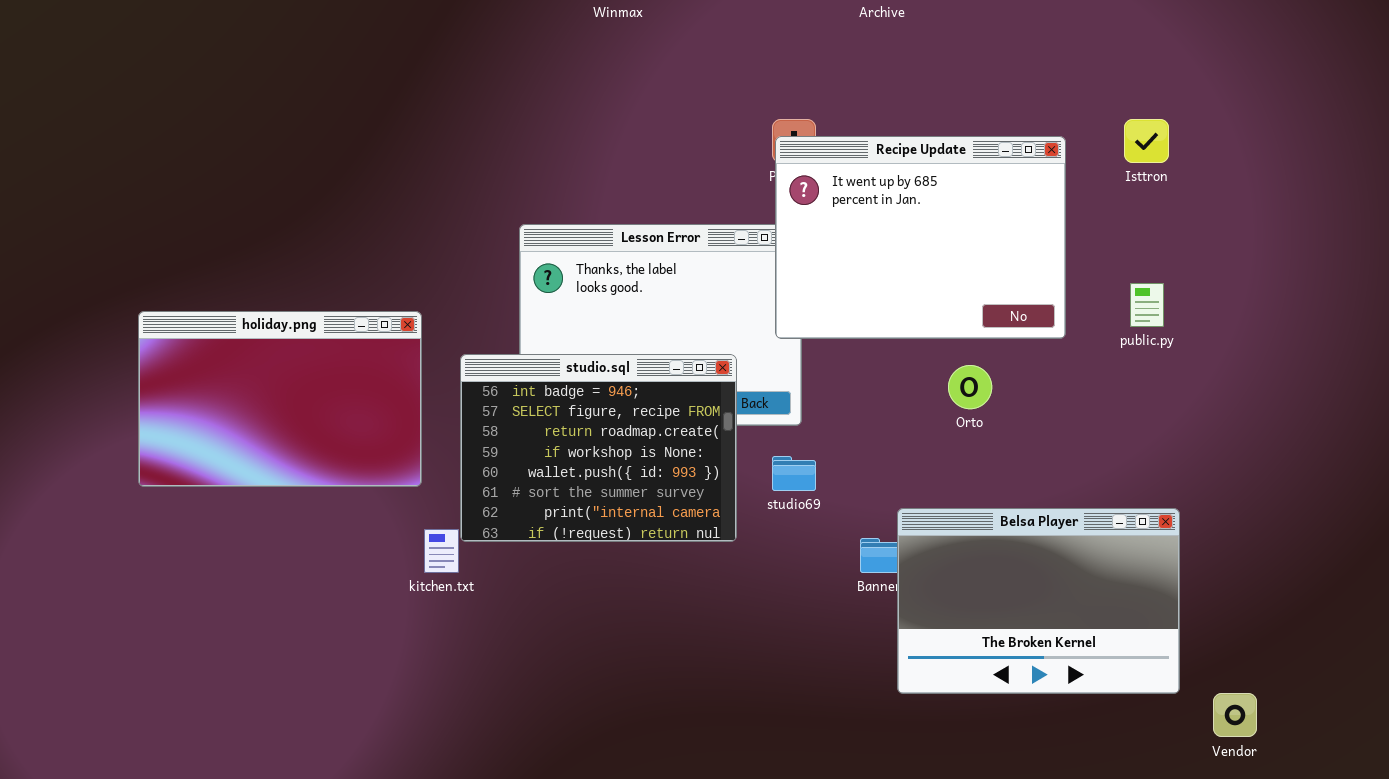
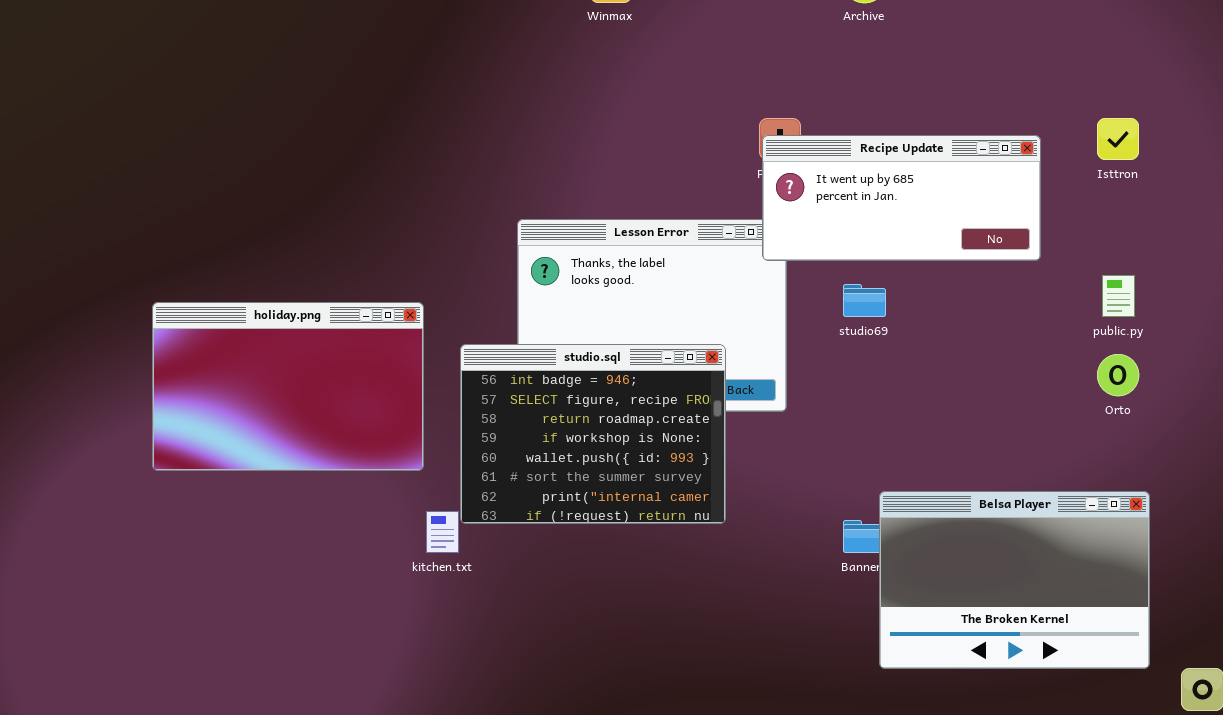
Recipe Update: [775,136,1066,339] -> [762,135,1041,261], resized
Orto: [948,365,992,409] -> [1097,354,1139,396], moved
studio69: [772,456,816,491] -> [843,284,886,317], moved

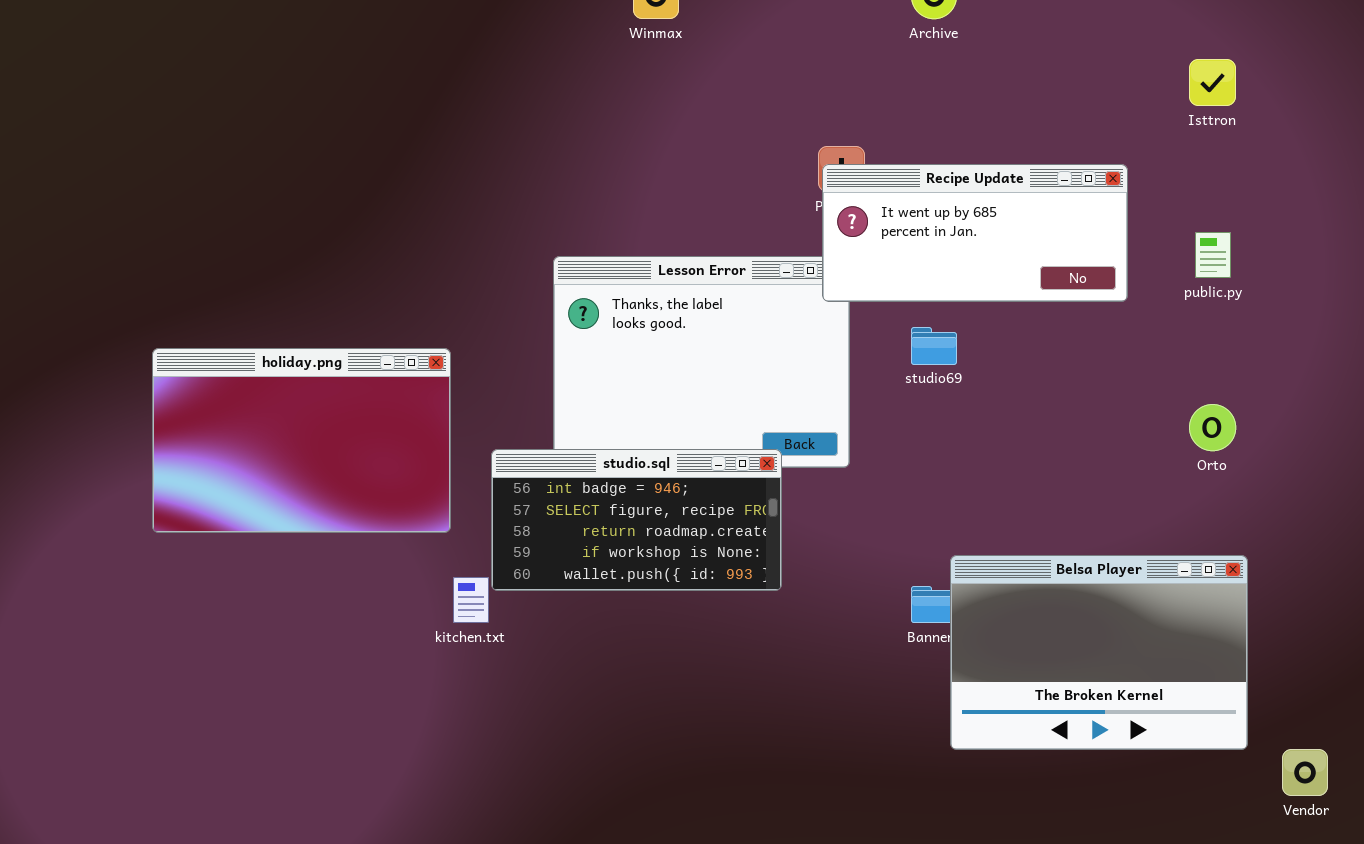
Isttron: [1097,118,1139,160] -> [1189,59,1236,106], moved
public.py: [1102,275,1135,317] -> [1195,232,1231,278], moved
studio.sql: [460,344,726,524] -> [491,449,782,591], resized

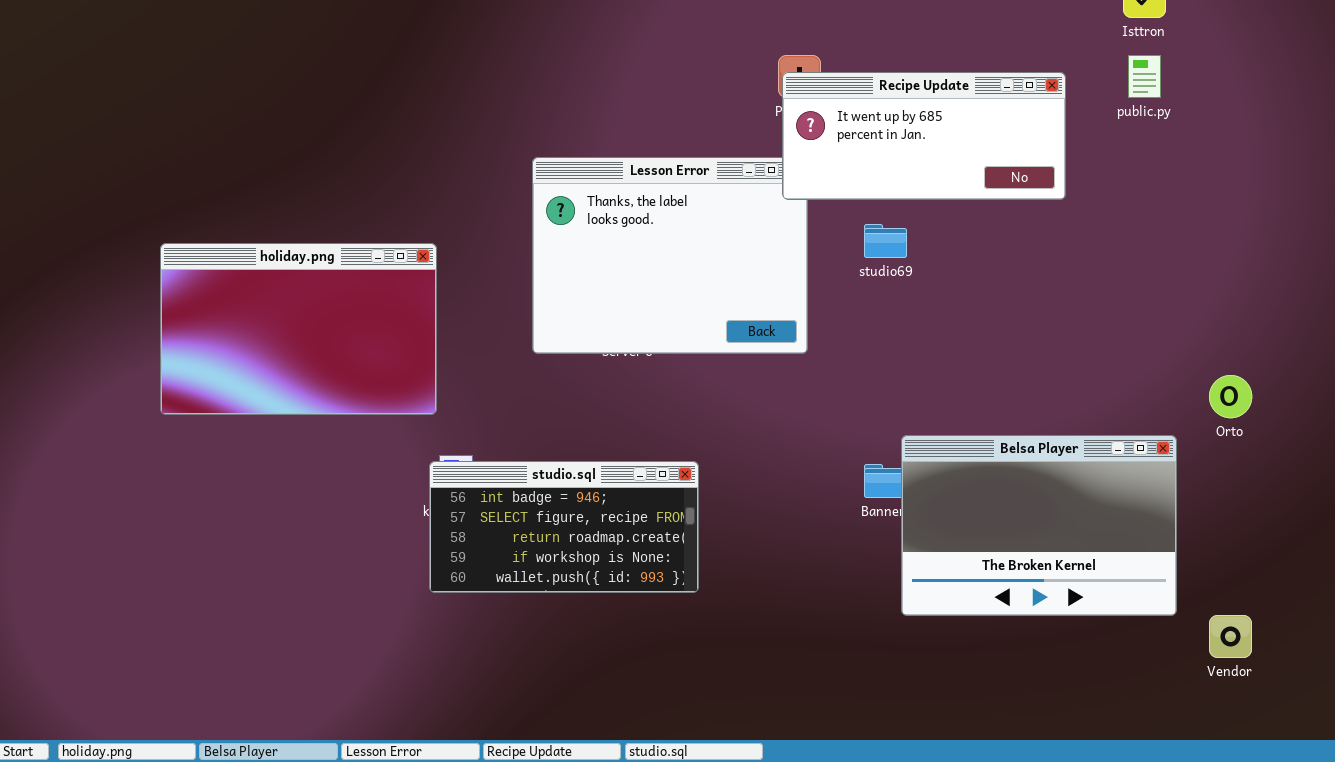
public.py: [1195,232,1231,278] -> [1128,55,1161,98], moved
Orto: [1189,404,1236,451] -> [1209,375,1252,418], moved
studio.sql: [491,449,782,591] -> [429,461,699,593], moved

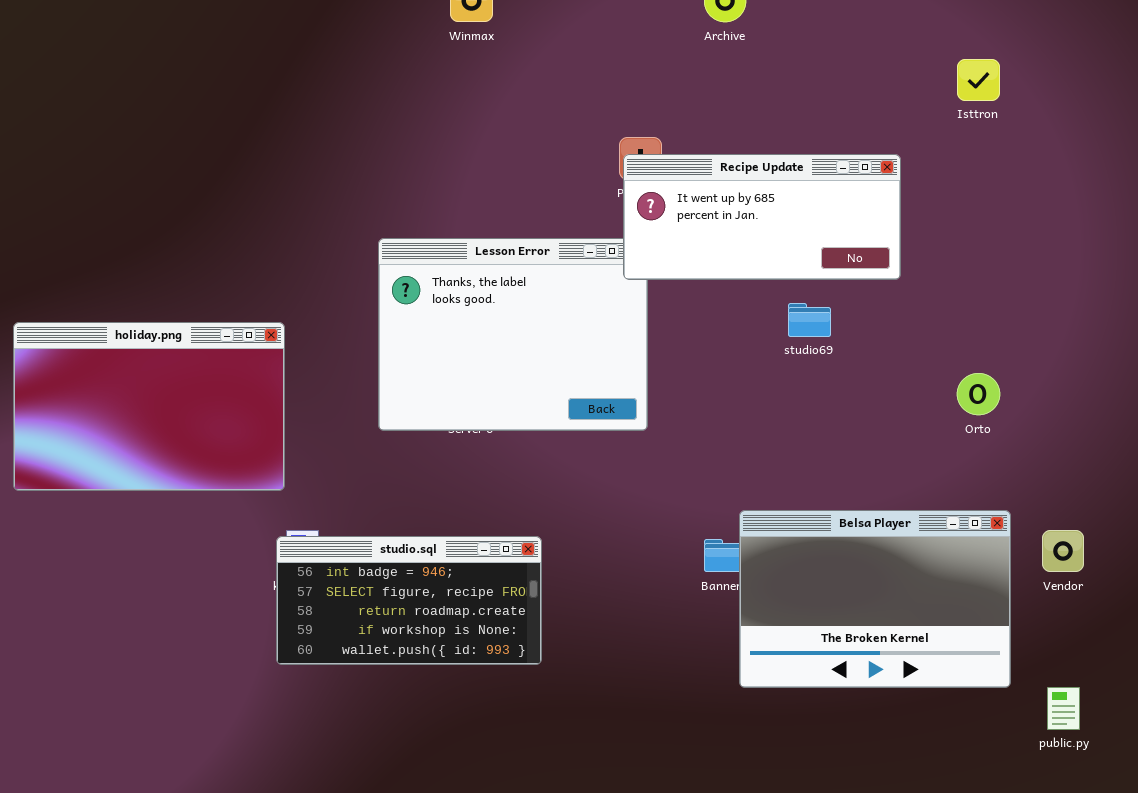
public.py: [1128,55,1161,98] -> [1047,687,1080,730], moved
studio69: [864,224,907,258] -> [788,303,831,337], moved
Orto: [1209,375,1252,418] -> [957,373,1000,415], moved
Vendor: [1209,615,1252,658] -> [1042,530,1084,572], moved

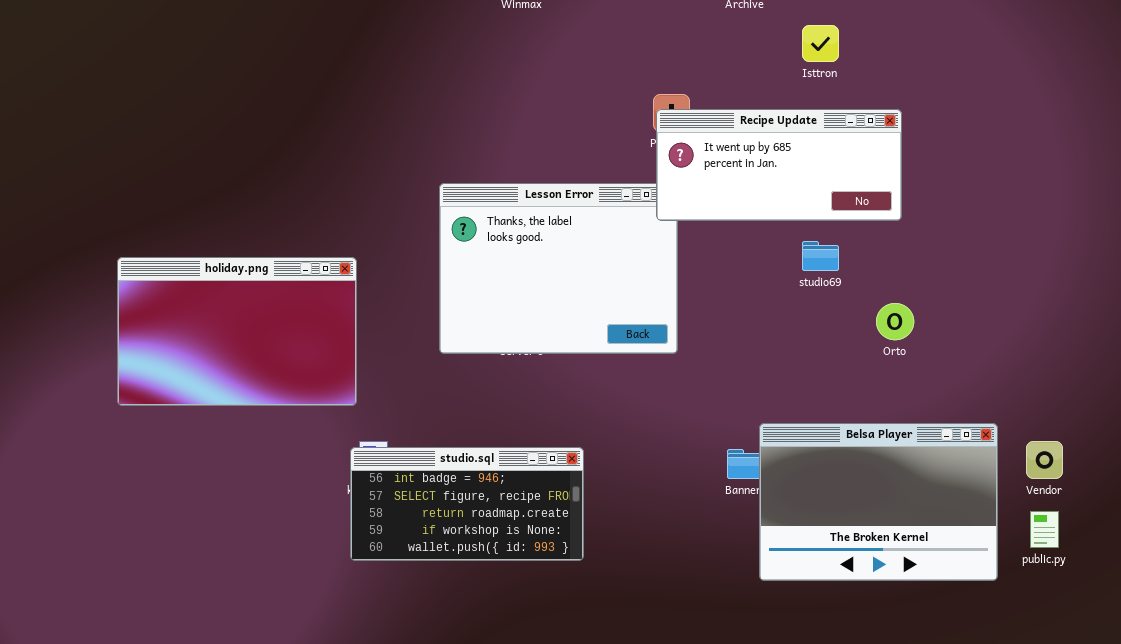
Isttron: [957,59,1000,101] -> [802,25,839,62], moved
Orto: [957,373,1000,415] -> [876,303,914,340], moved
public.py: [1047,687,1080,730] -> [1030,511,1059,548], moved

